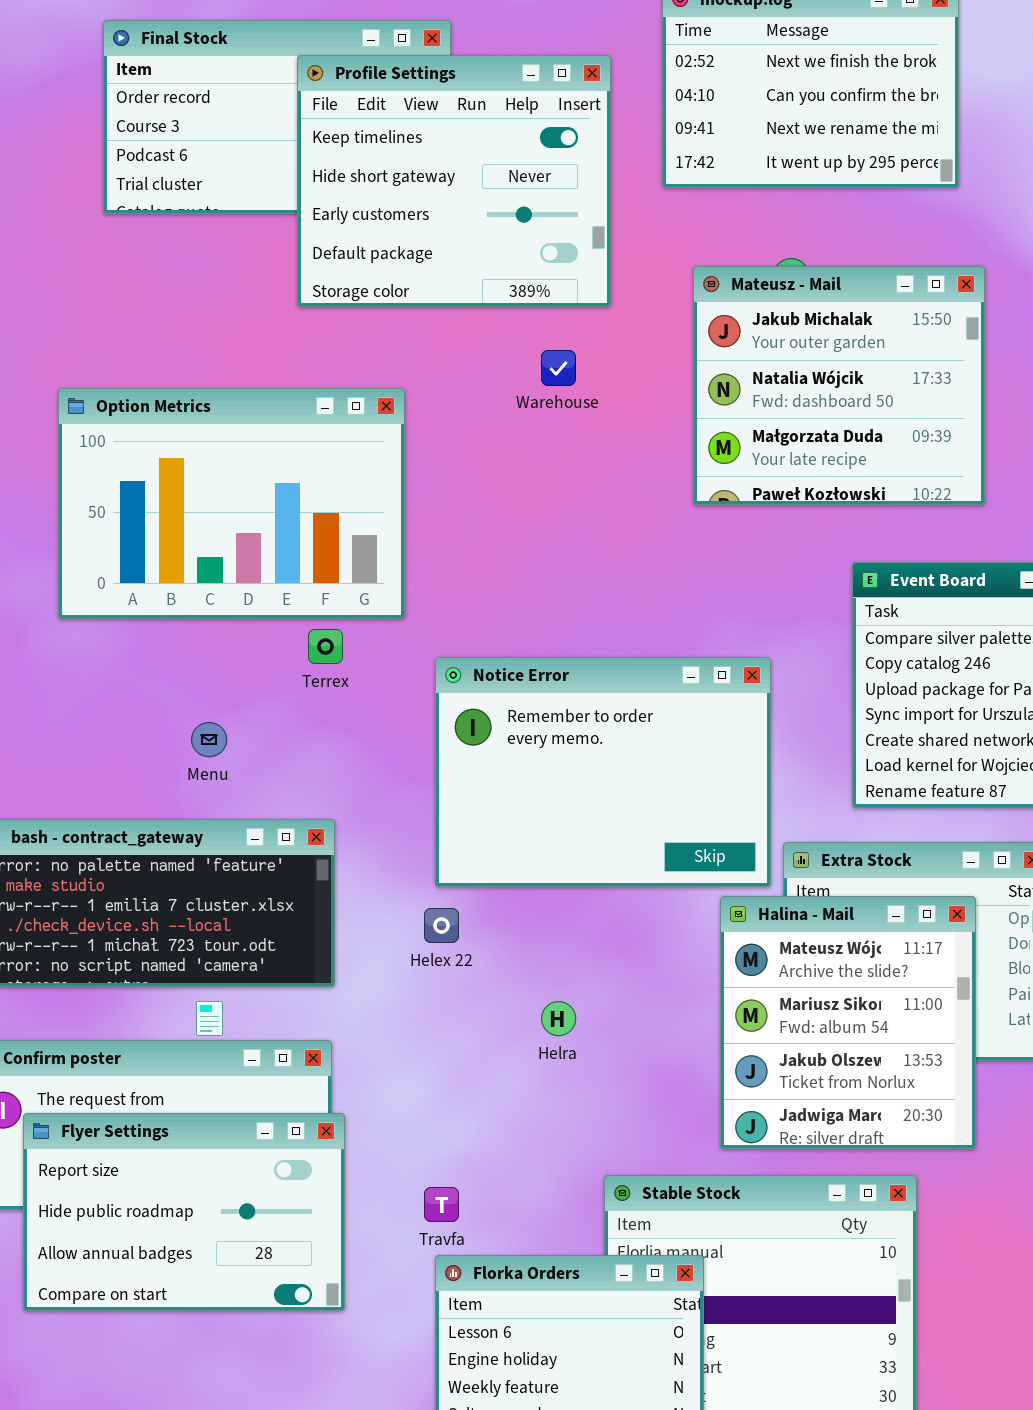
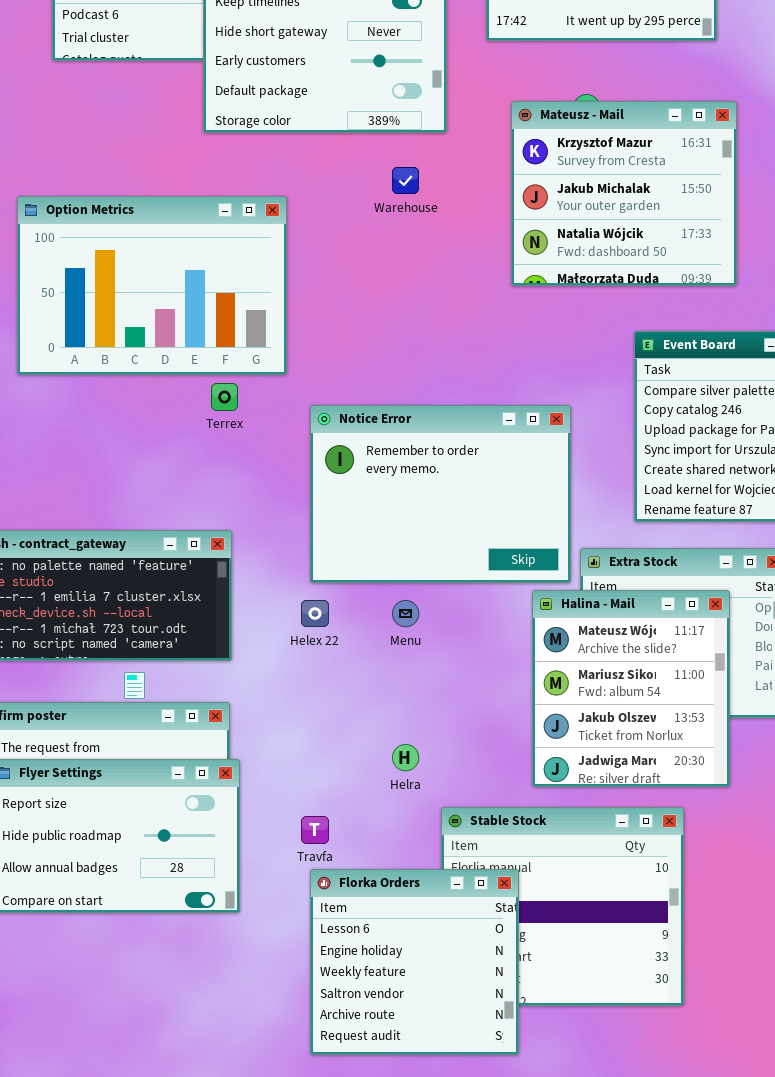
Mateusz - Mail: [693,266,985,505] -> [511,101,737,286], scrolled up 1 row
Menu: [191,722,227,757] -> [392,600,419,627], moved
Helra: [541,1001,576,1036] -> [392,744,419,771], moved

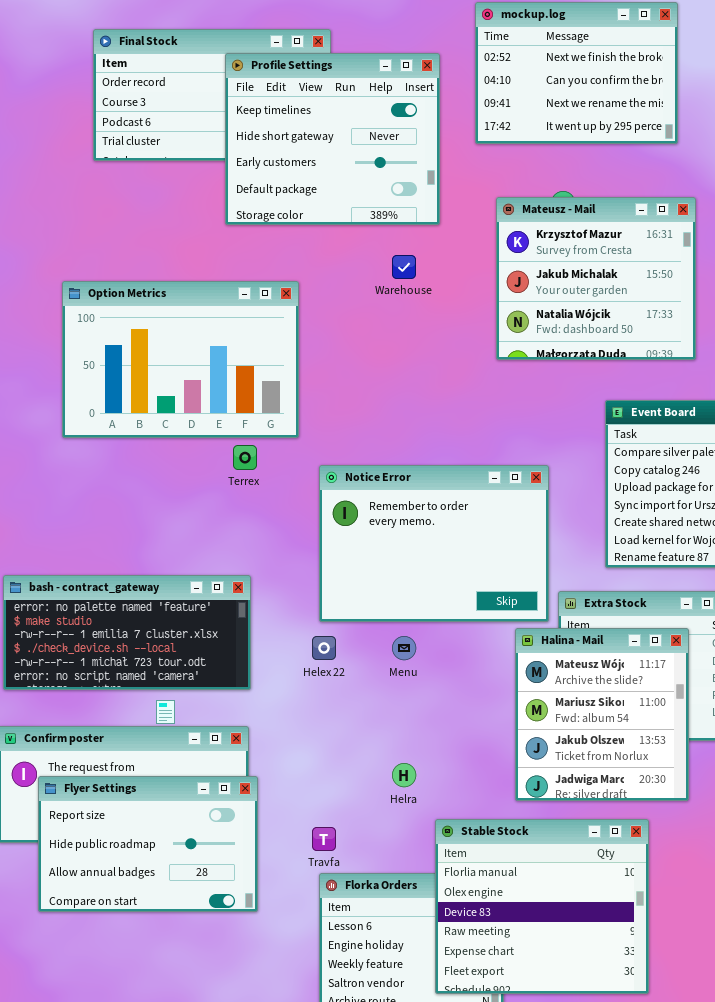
Stable Stock: [441,807,684,1006] -> [435,819,649,994], raised

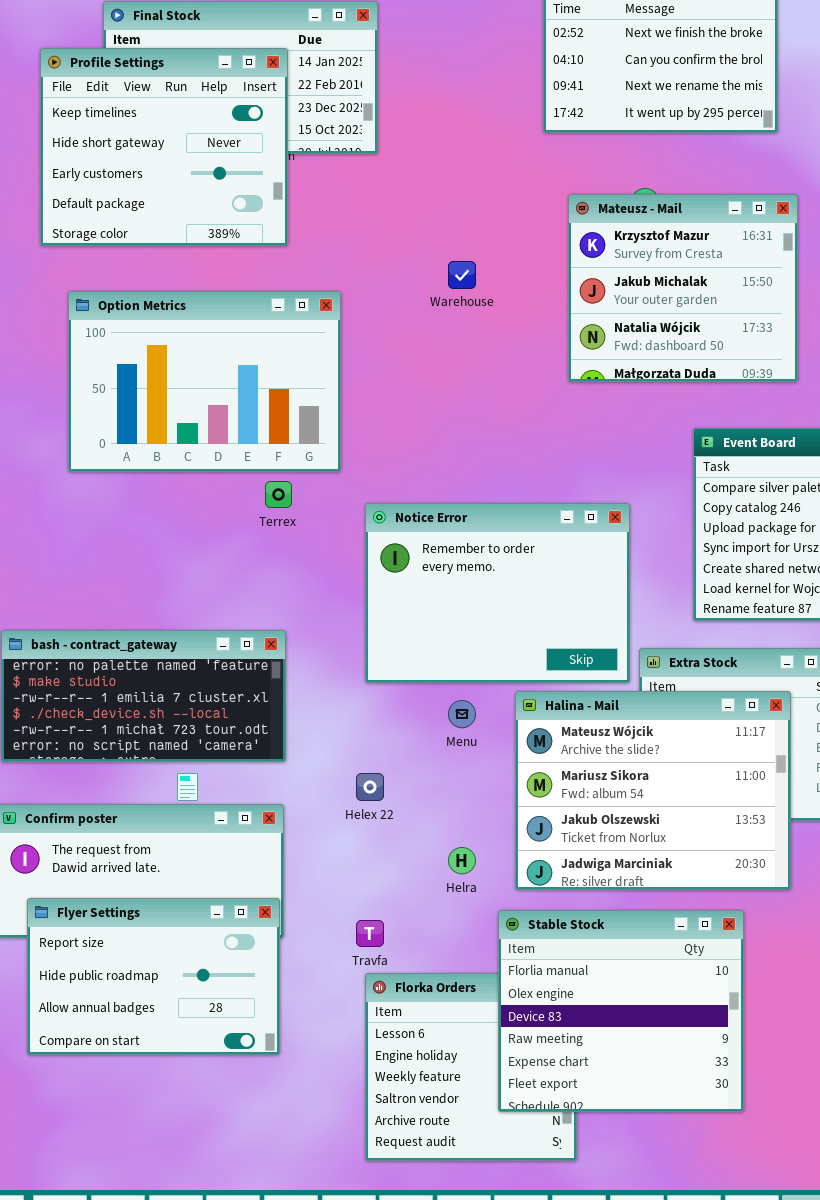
Profile Settings: [225,53,440,225] -> [40,48,288,246], moved
Halina - Mail: [515,628,689,801] -> [515,691,791,890], resized
Helex 22: [312,636,336,660] -> [356,773,384,801], moved
Flyer Settings: [38,776,258,912] -> [27,898,280,1055], moved

